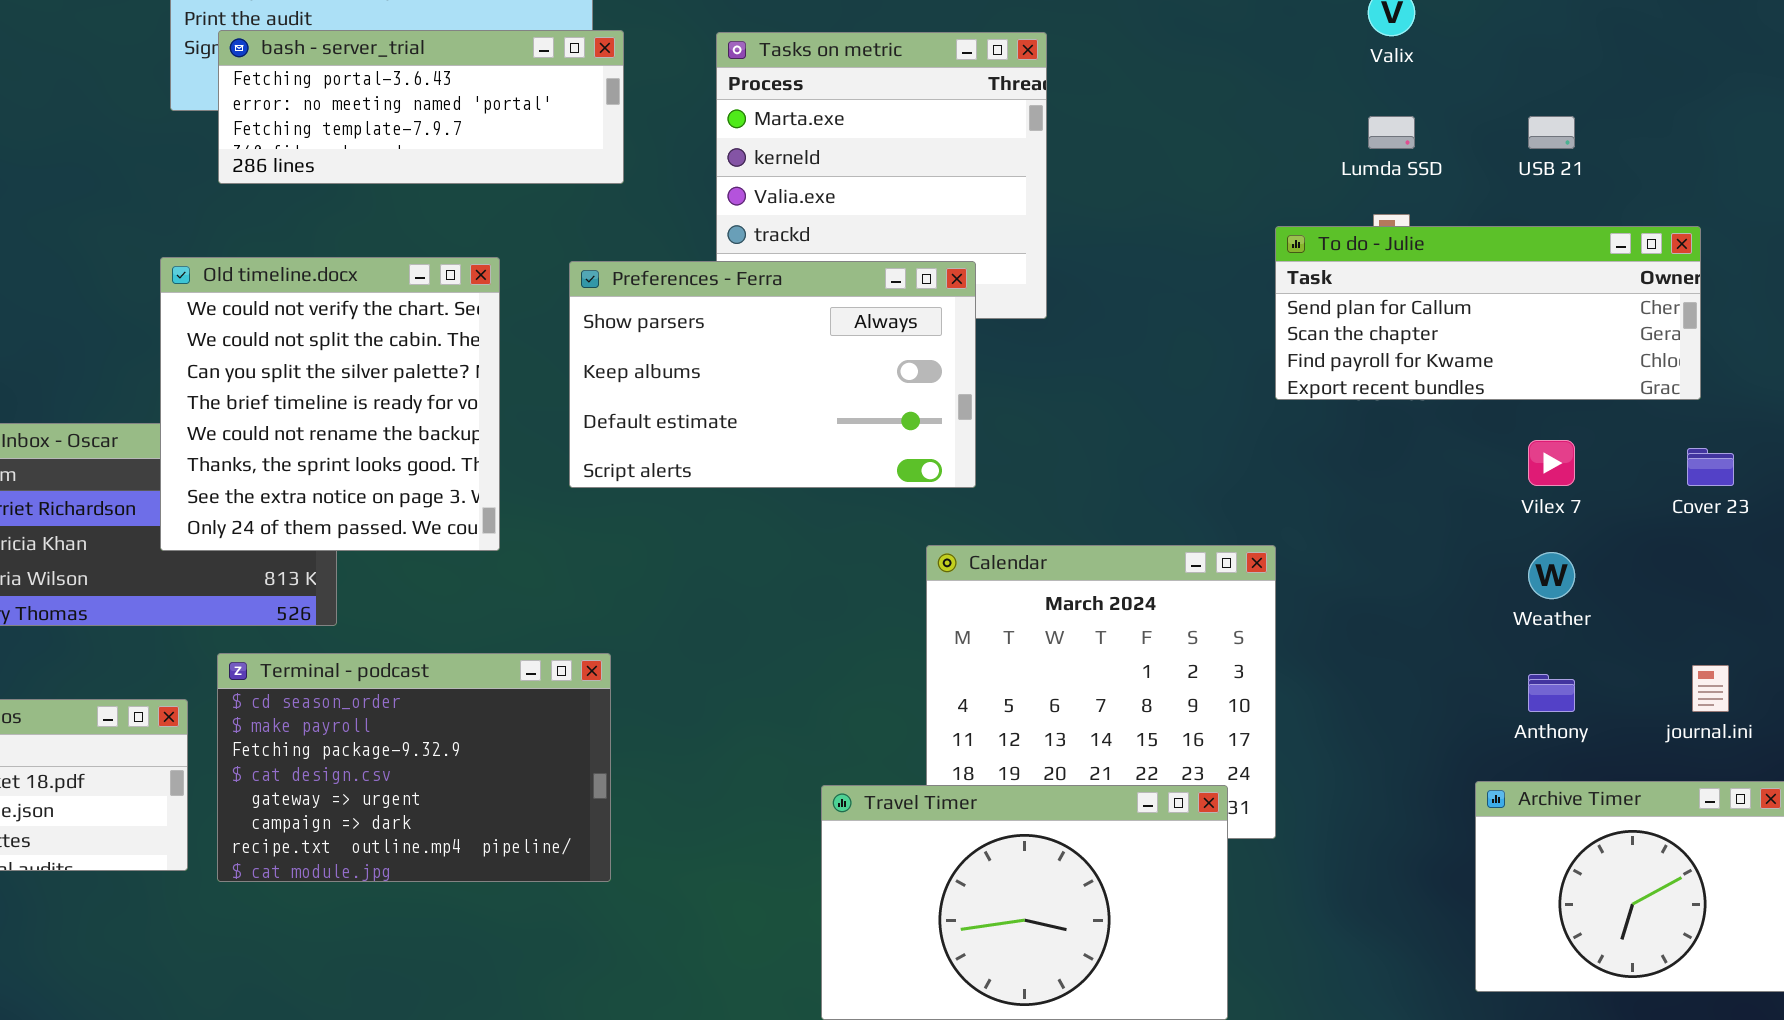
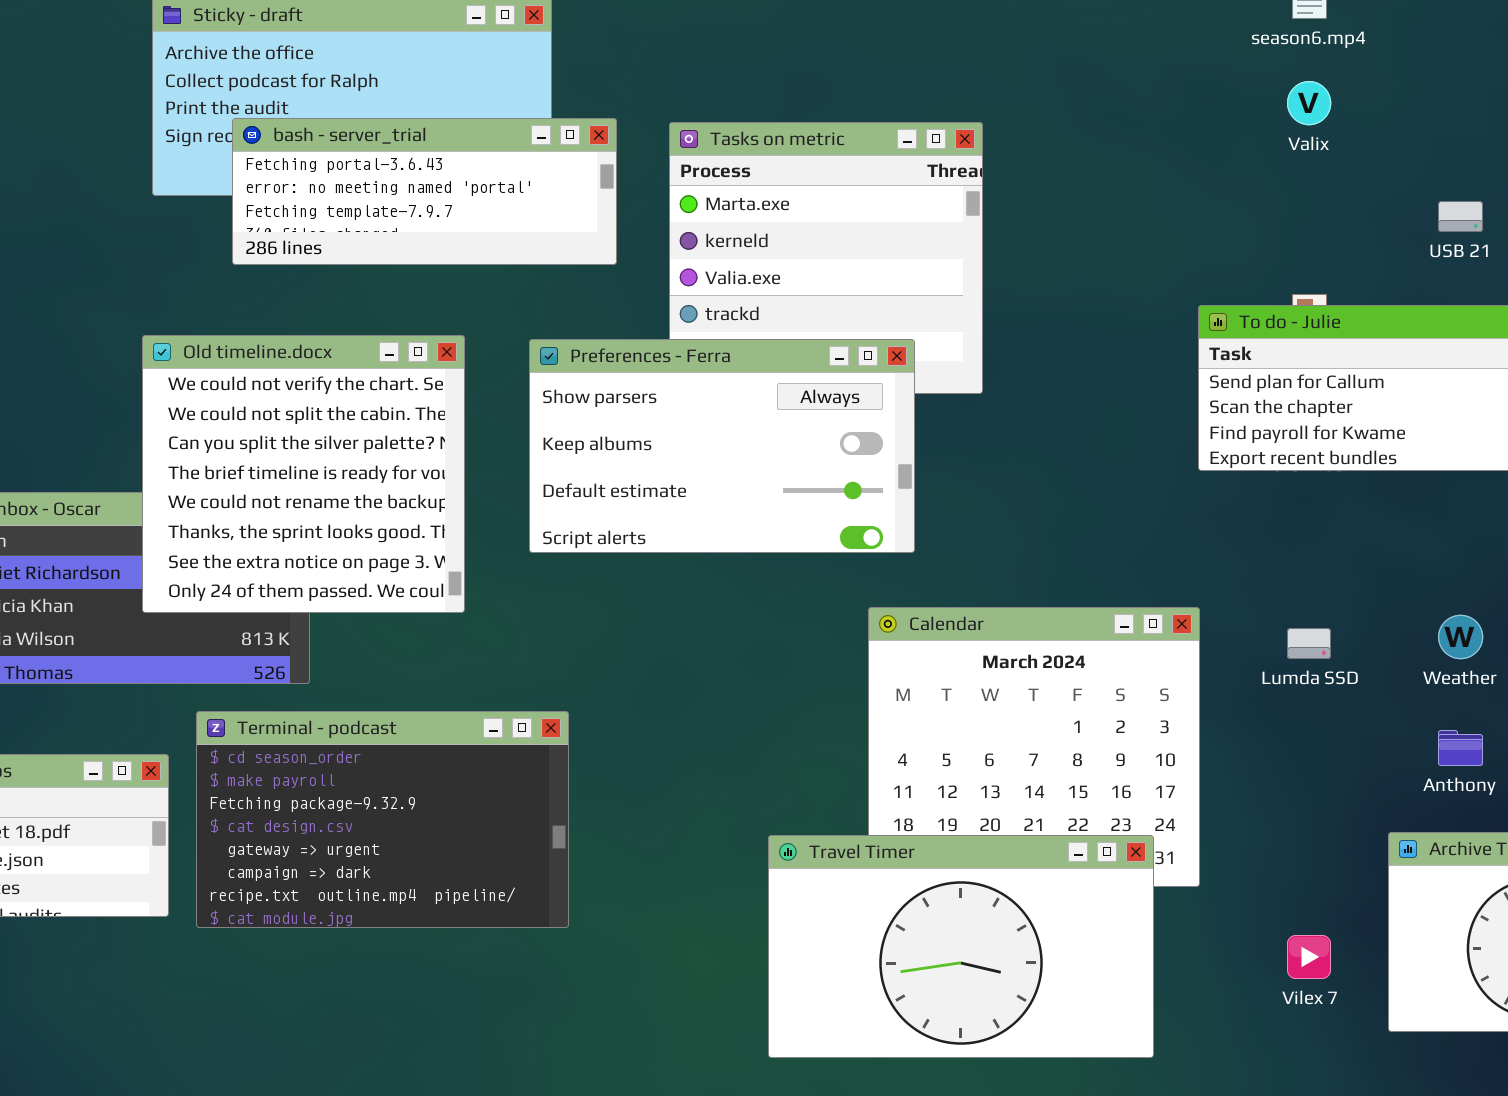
bash - server_trial: [218,30,624,184] -> [232,118,617,265], moved
Lumda SSD: [1368,116,1415,149] -> [1287,628,1331,659], moved
Vilex 7: [1528,440,1575,486] -> [1287,935,1331,979], moved

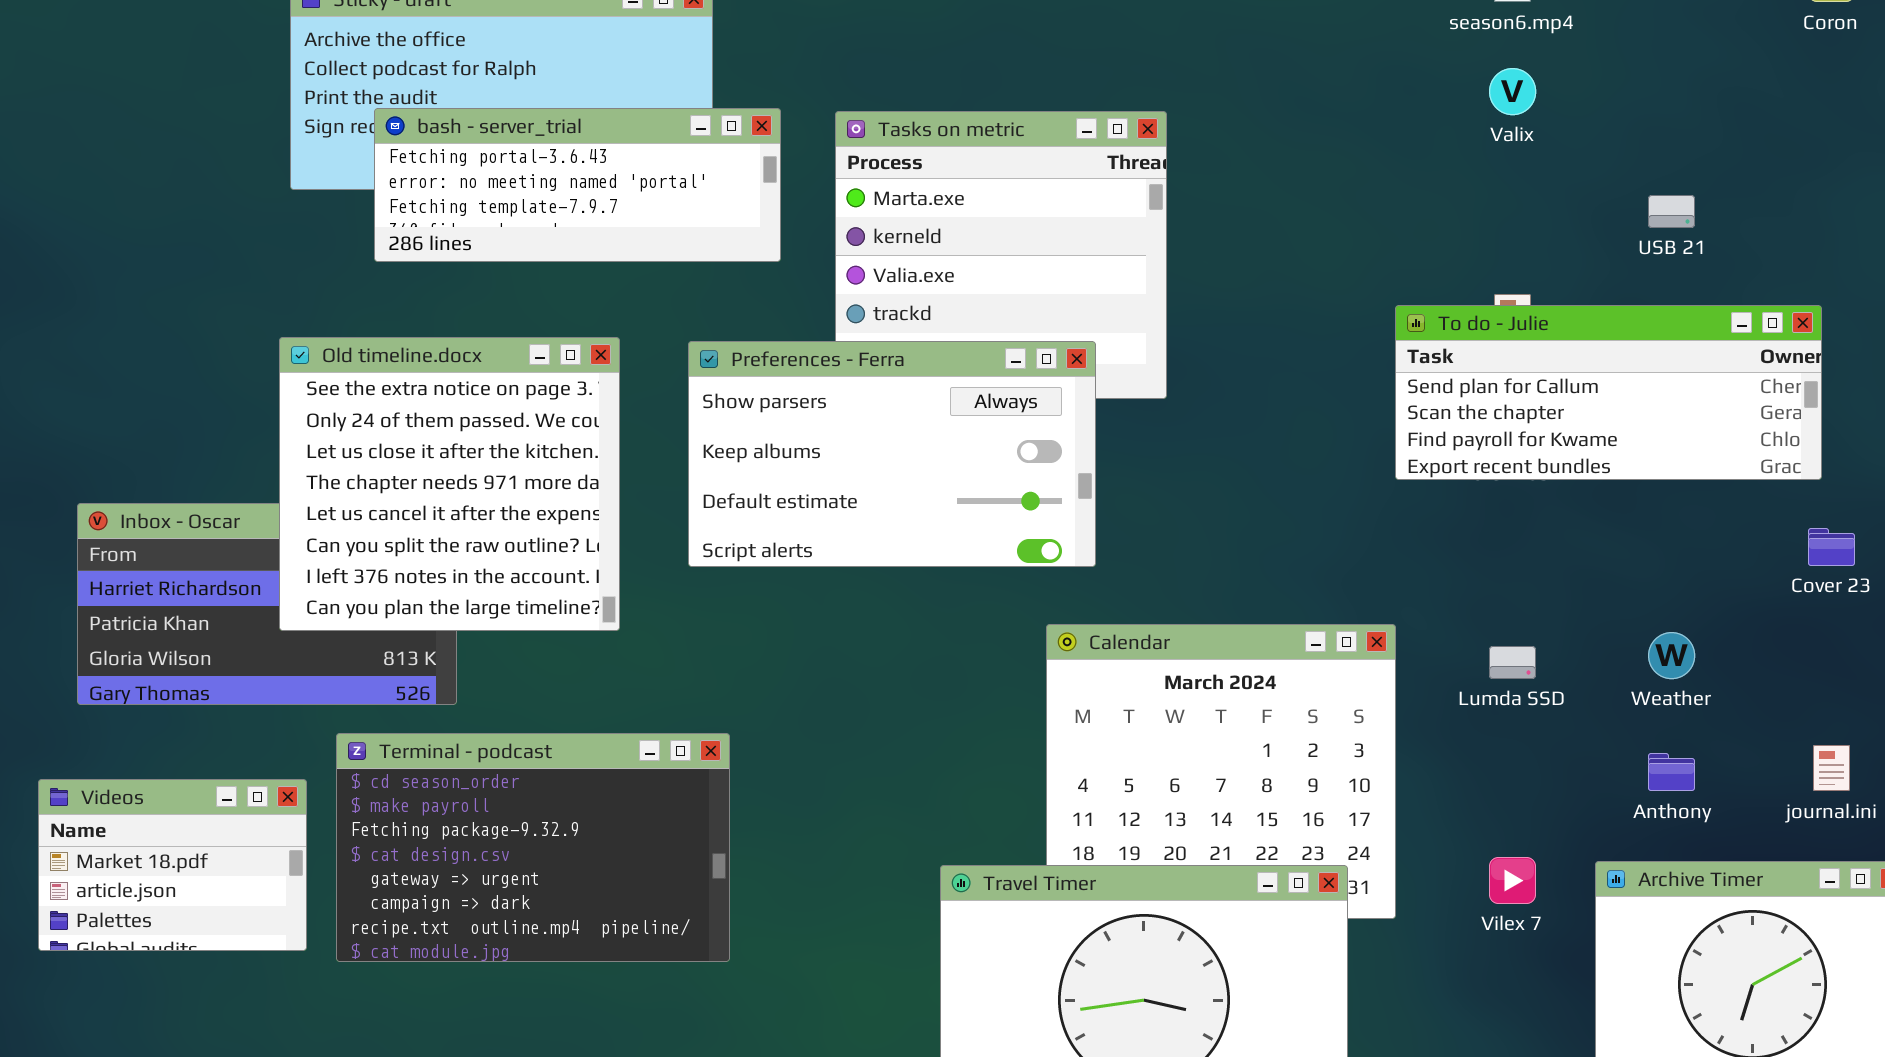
Old timeline.docx: [142,335,465,613] -> [279,337,620,631], scrolled down 6 rows
Vilex 7: [1287,935,1331,979] -> [1489,857,1536,904], moved

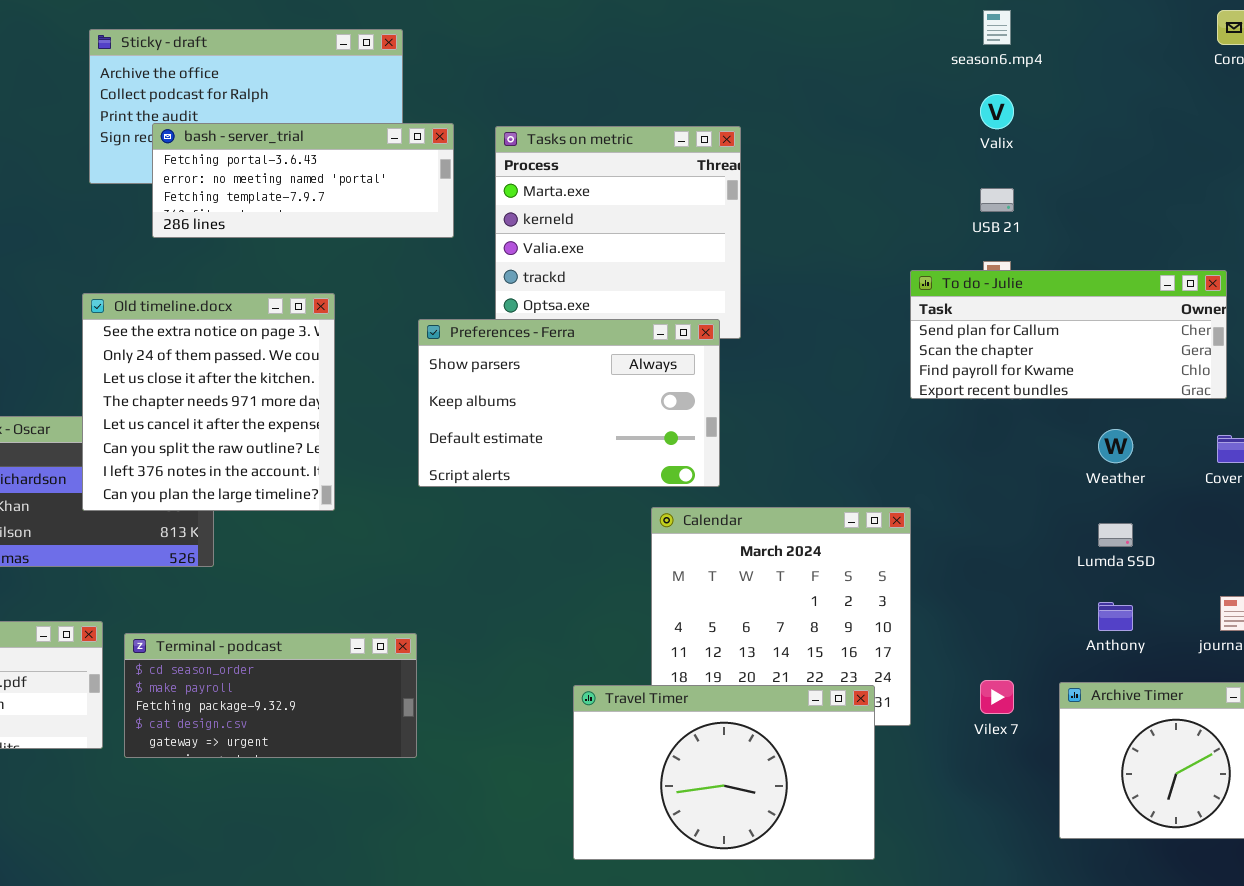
USB 21: [1648,195,1695,228] -> [980,188,1014,212], moved
Preferences - Ferra: [688,341,1096,567] -> [418,319,720,487], moved
Weather: [1648,632,1695,679] -> [1098,429,1133,463], moved
Lumda SSD: [1489,646,1536,679] -> [1098,523,1133,547], moved
Terminal - podcast: [336,733,730,962] -> [124,633,417,758], resized

